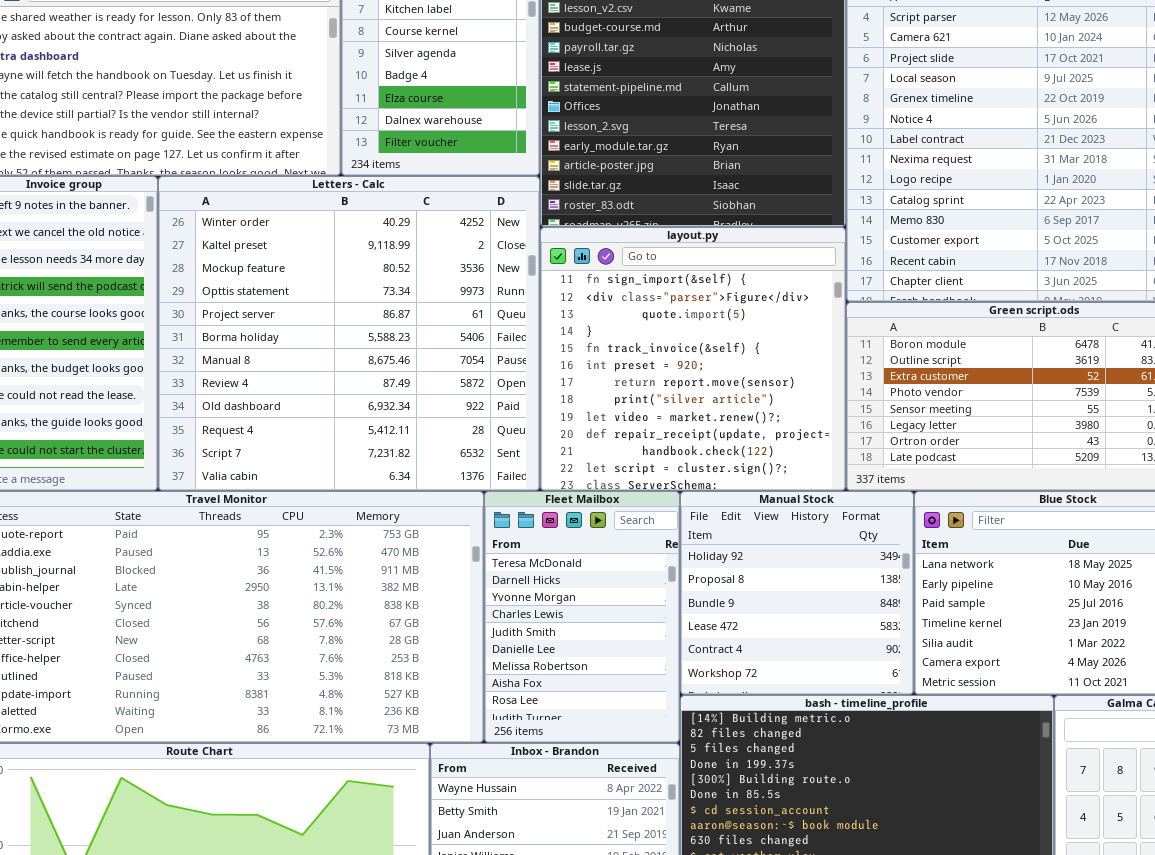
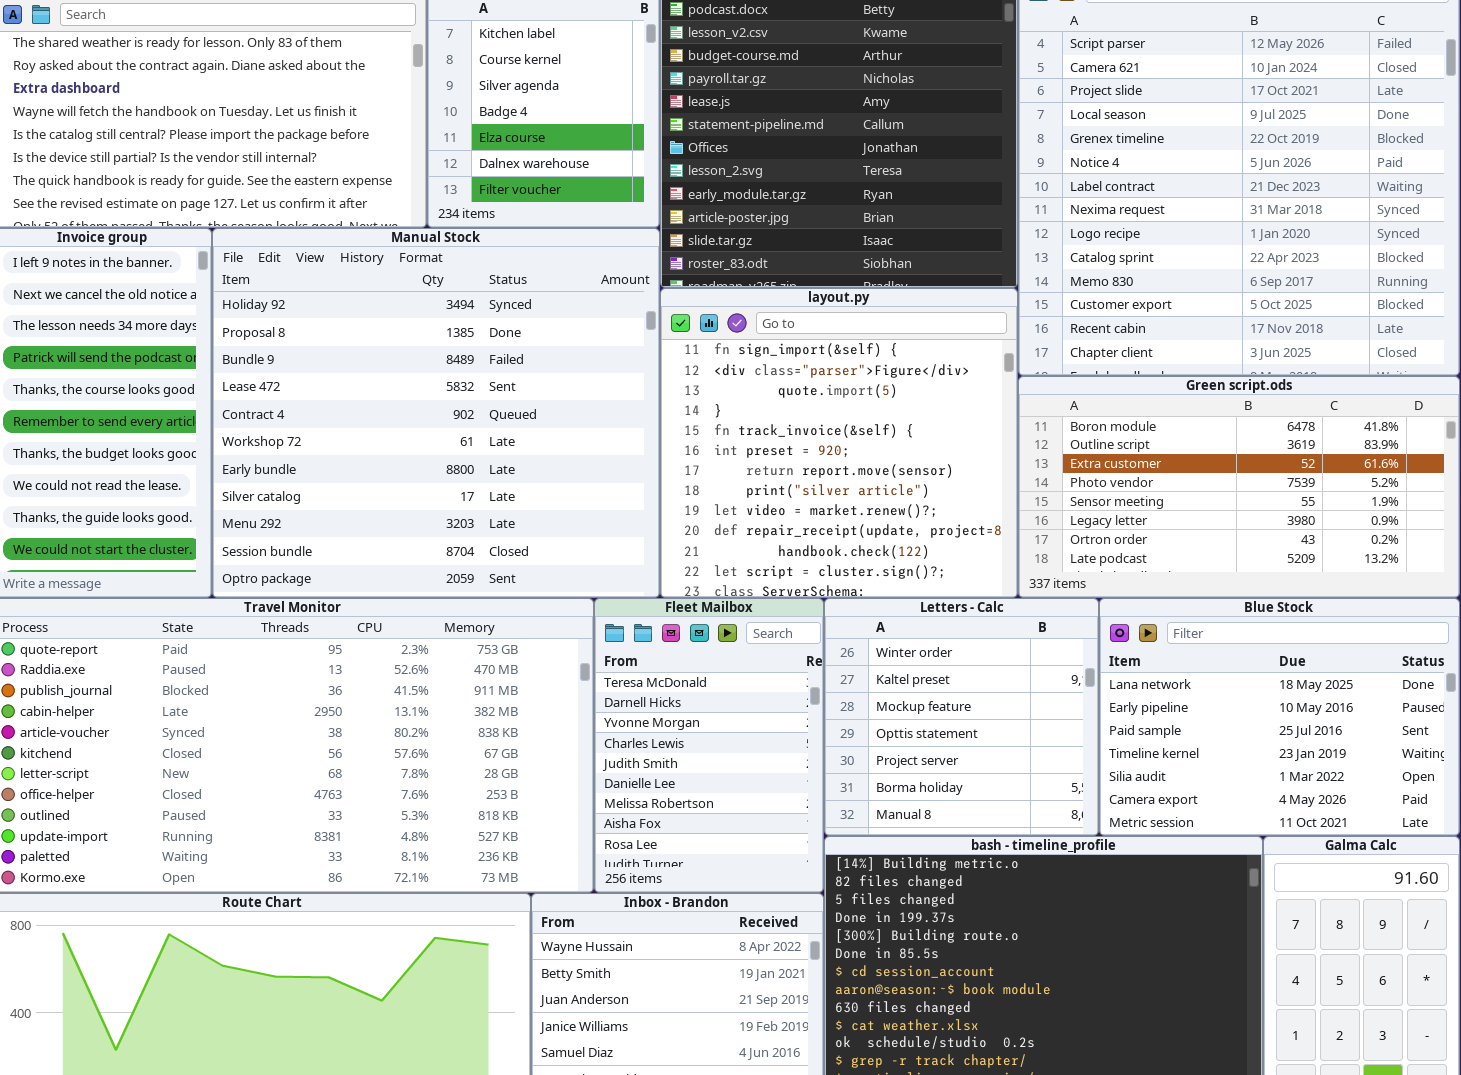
Letters - Calc: [158,176,540,491] -> [824,598,1099,836], moved, resized
Manual Stock: [680,491,914,695] -> [212,228,660,598], moved, resized

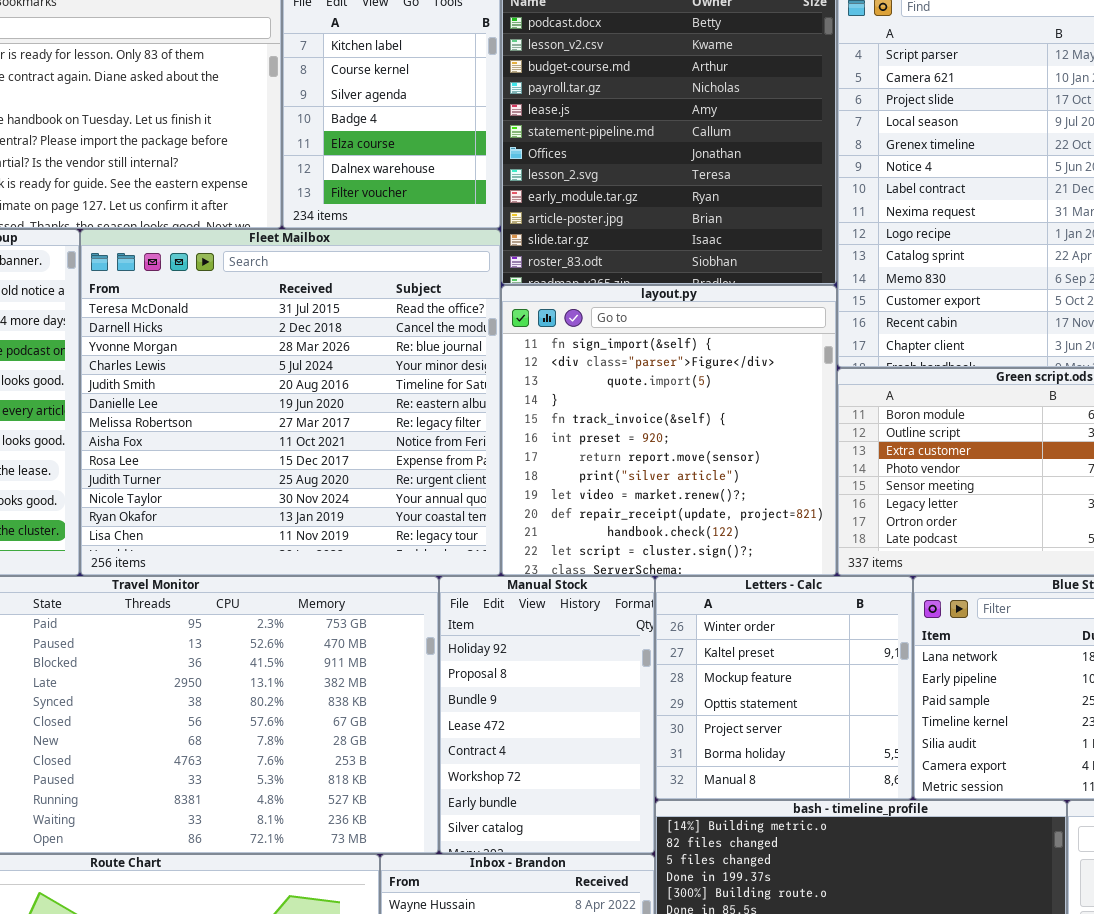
Manual Stock: [212,228,660,598] -> [439,576,655,854], moved, resized
Fleet Mailbox: [594,598,824,893] -> [80,229,501,576], moved, resized

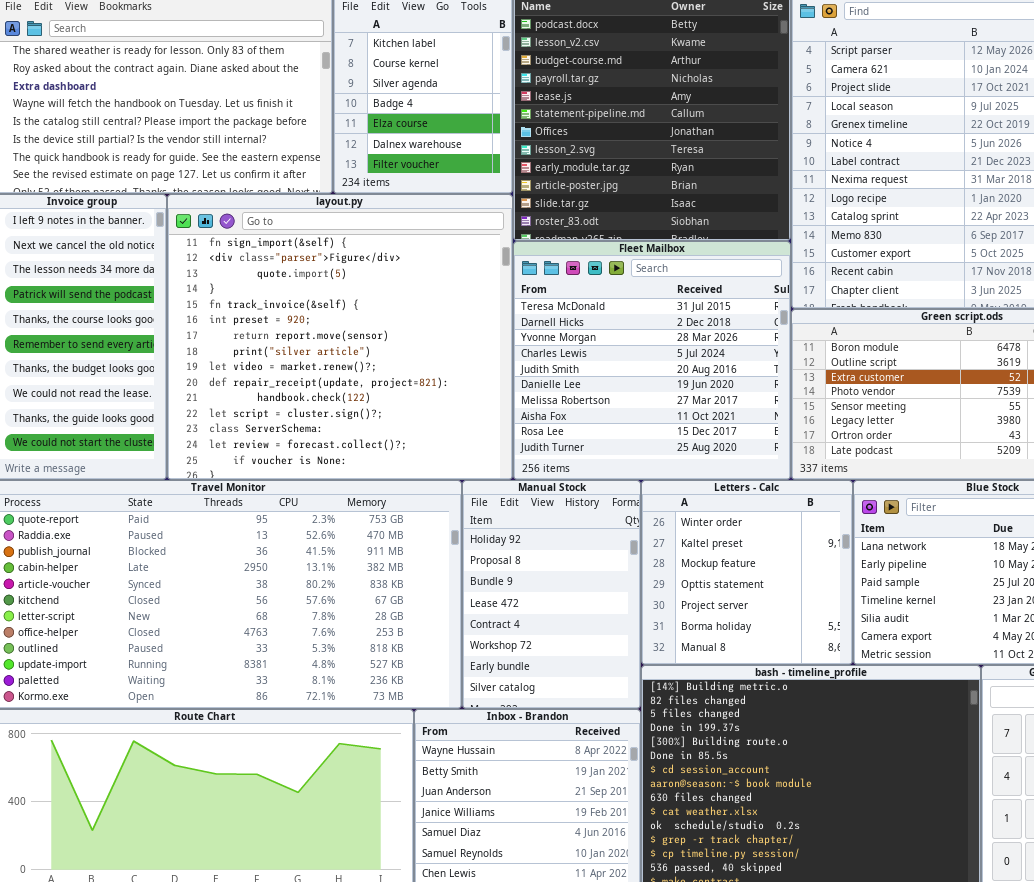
Fleet Mailbox: [80,229,501,576] -> [513,241,791,480], moved, resized
layout.py: [501,285,837,576] -> [167,194,513,480], moved, resized

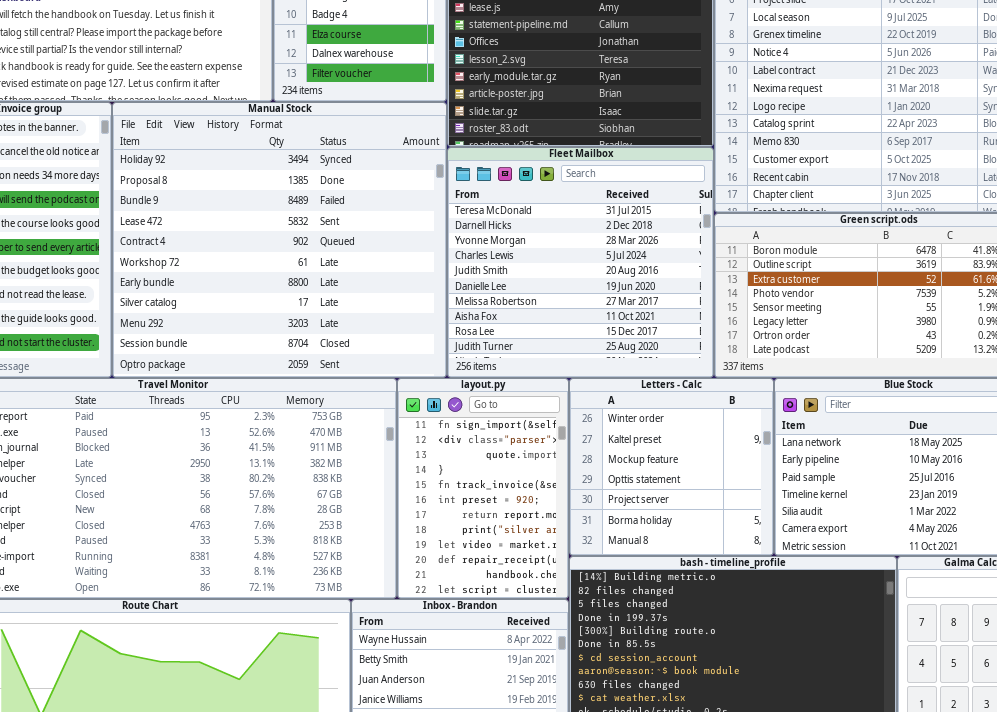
layout.py: [167,194,513,480] -> [397,378,569,599], moved, resized
Manual Stock: [462,480,641,709] -> [112,102,447,378], moved, resized

